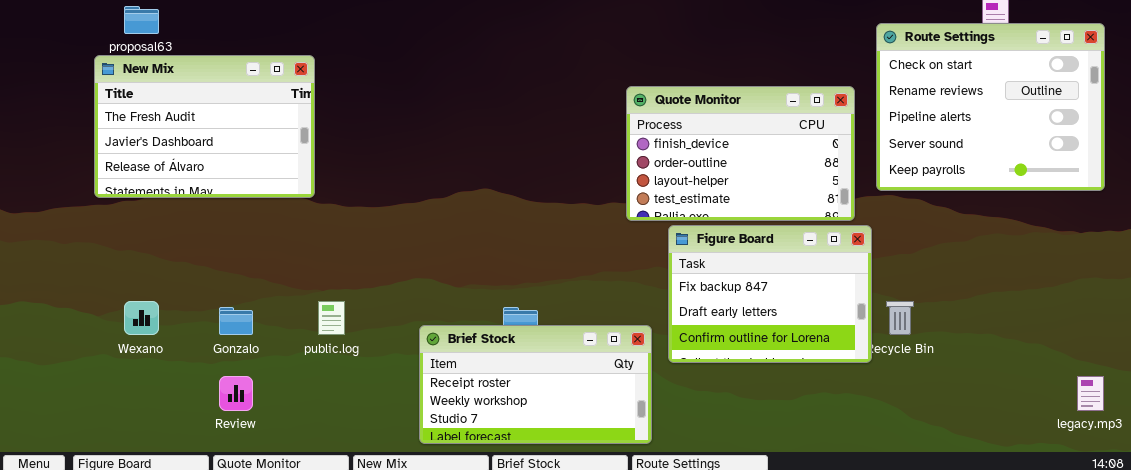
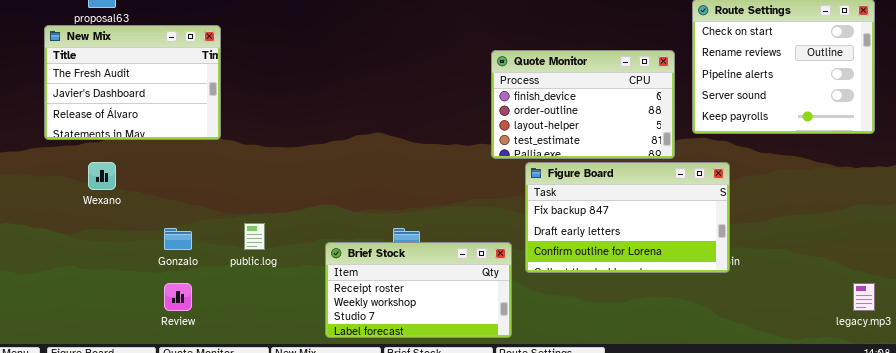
New Mix: [94,55,315,198] -> [44,25,221,140], moved
Figure Board: [668,225,872,363] -> [525,162,730,273], resized
Wexano: [124,301,159,335] -> [88,162,116,190], moved

